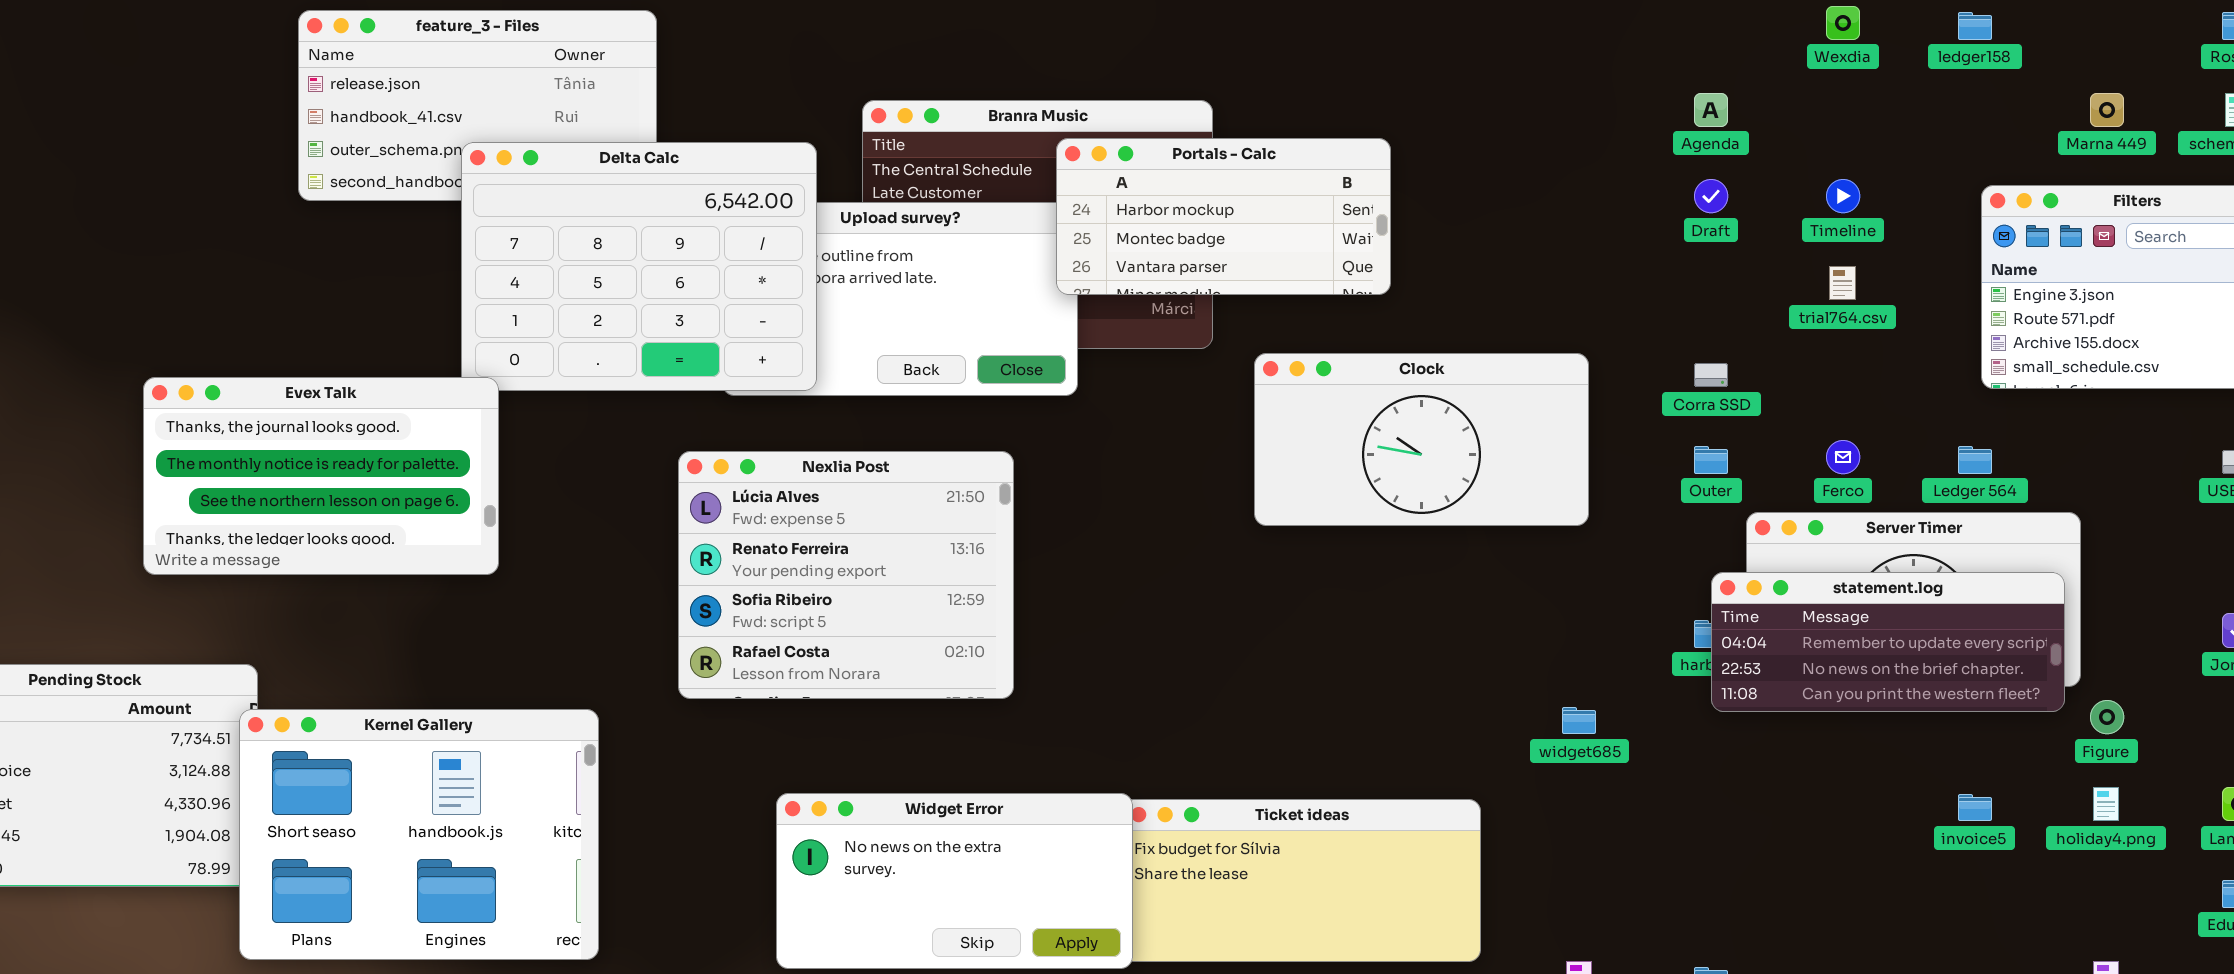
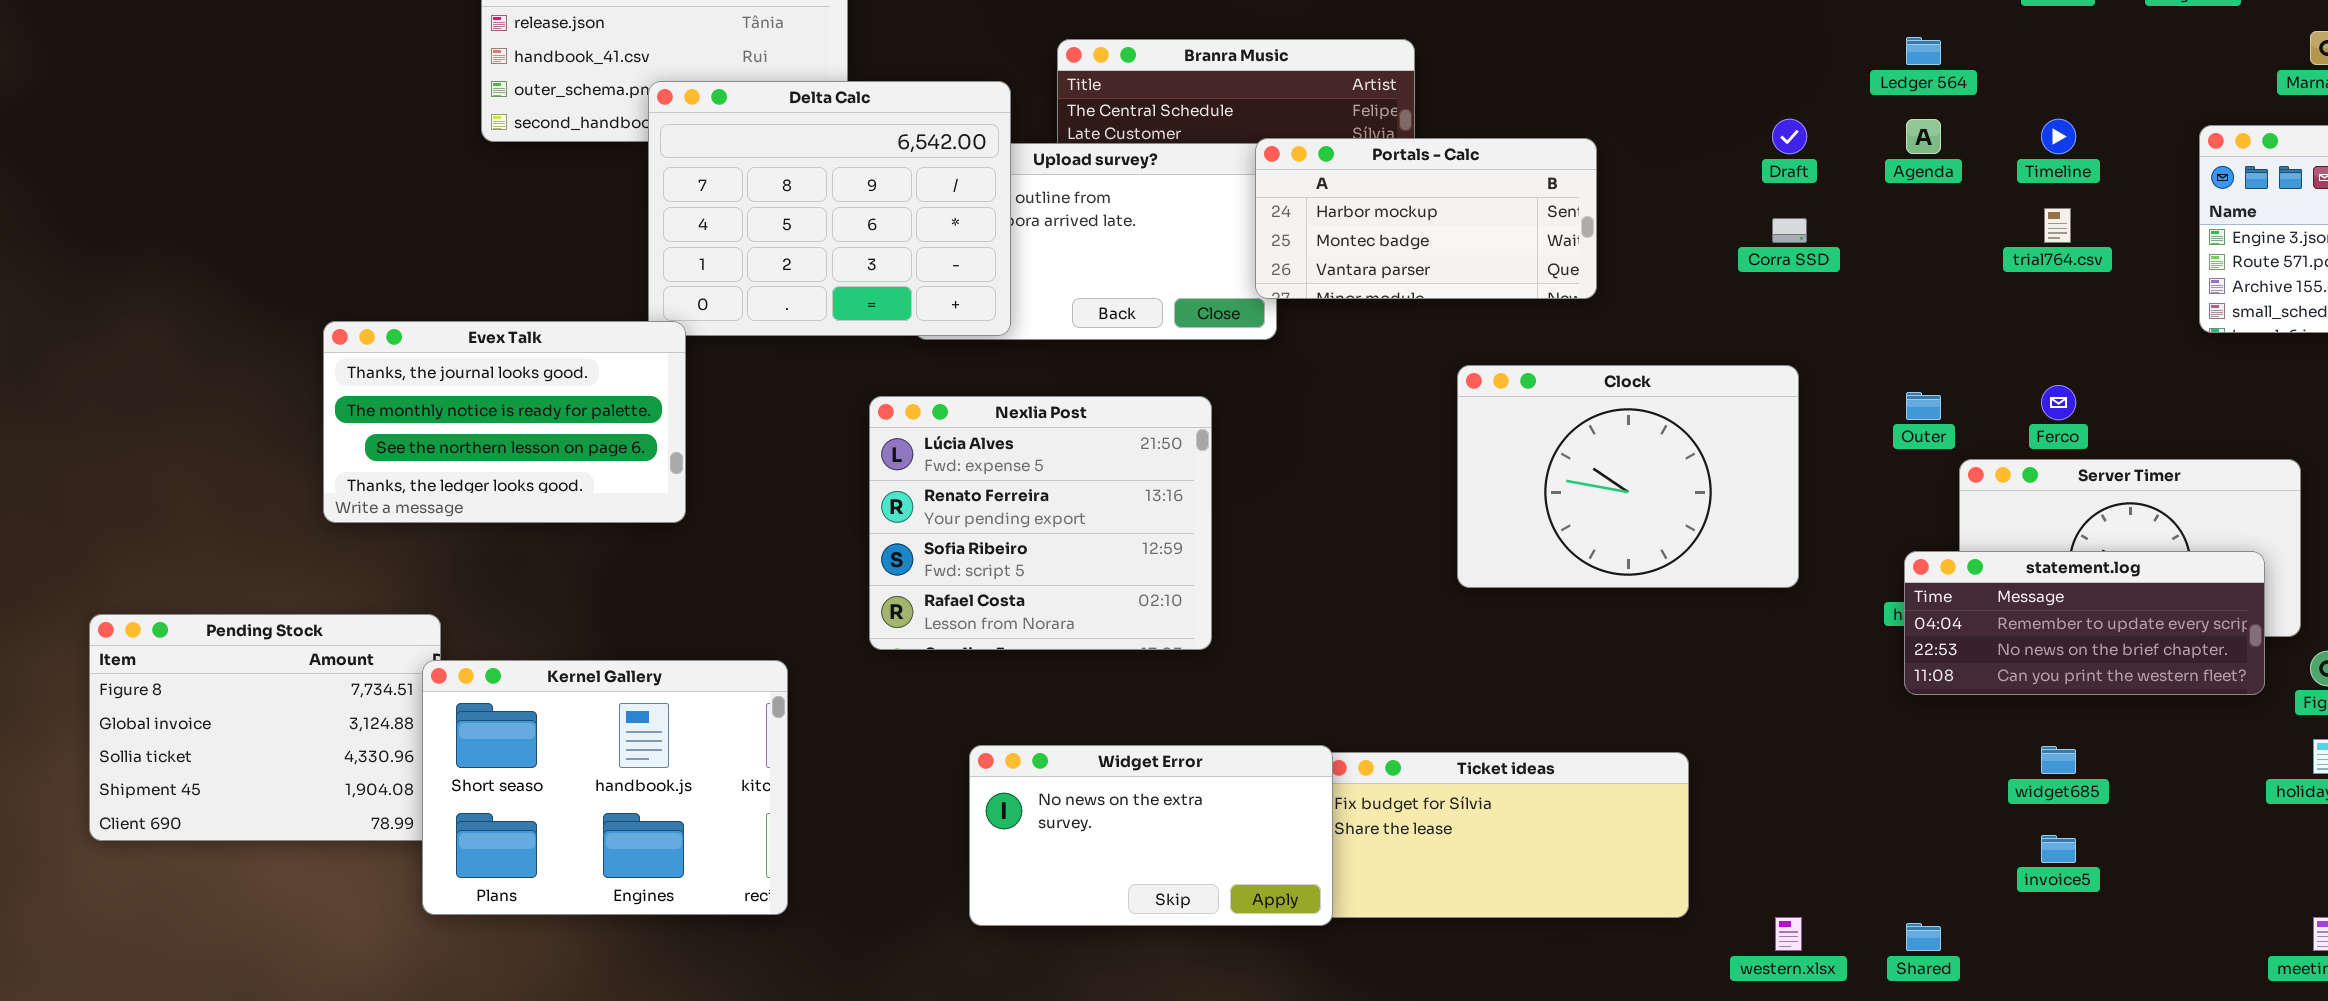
Agenda: [1694,93,1728,127] -> [1906,119,1941,154], moved
Portals - Calc: [1056,138,1391,295] -> [1255,138,1597,299], moved
Draft: [1694,179,1728,213] -> [1772,119,1807,154], moved
Clock: [1254,353,1589,526] -> [1457,365,1799,588], moved, resized
Corra SSD: [1694,363,1728,387] -> [1772,218,1807,243], moved
Ledger 564: [1958,446,1992,474] -> [1906,37,1941,65], moved
statement.log: [1711,572,2065,712] -> [1904,551,2265,695], moved
widget685: [1562,707,1596,734] -> [2041,746,2076,774], moved
invoice5: [1958,794,1992,821] -> [2041,835,2076,863], moved

